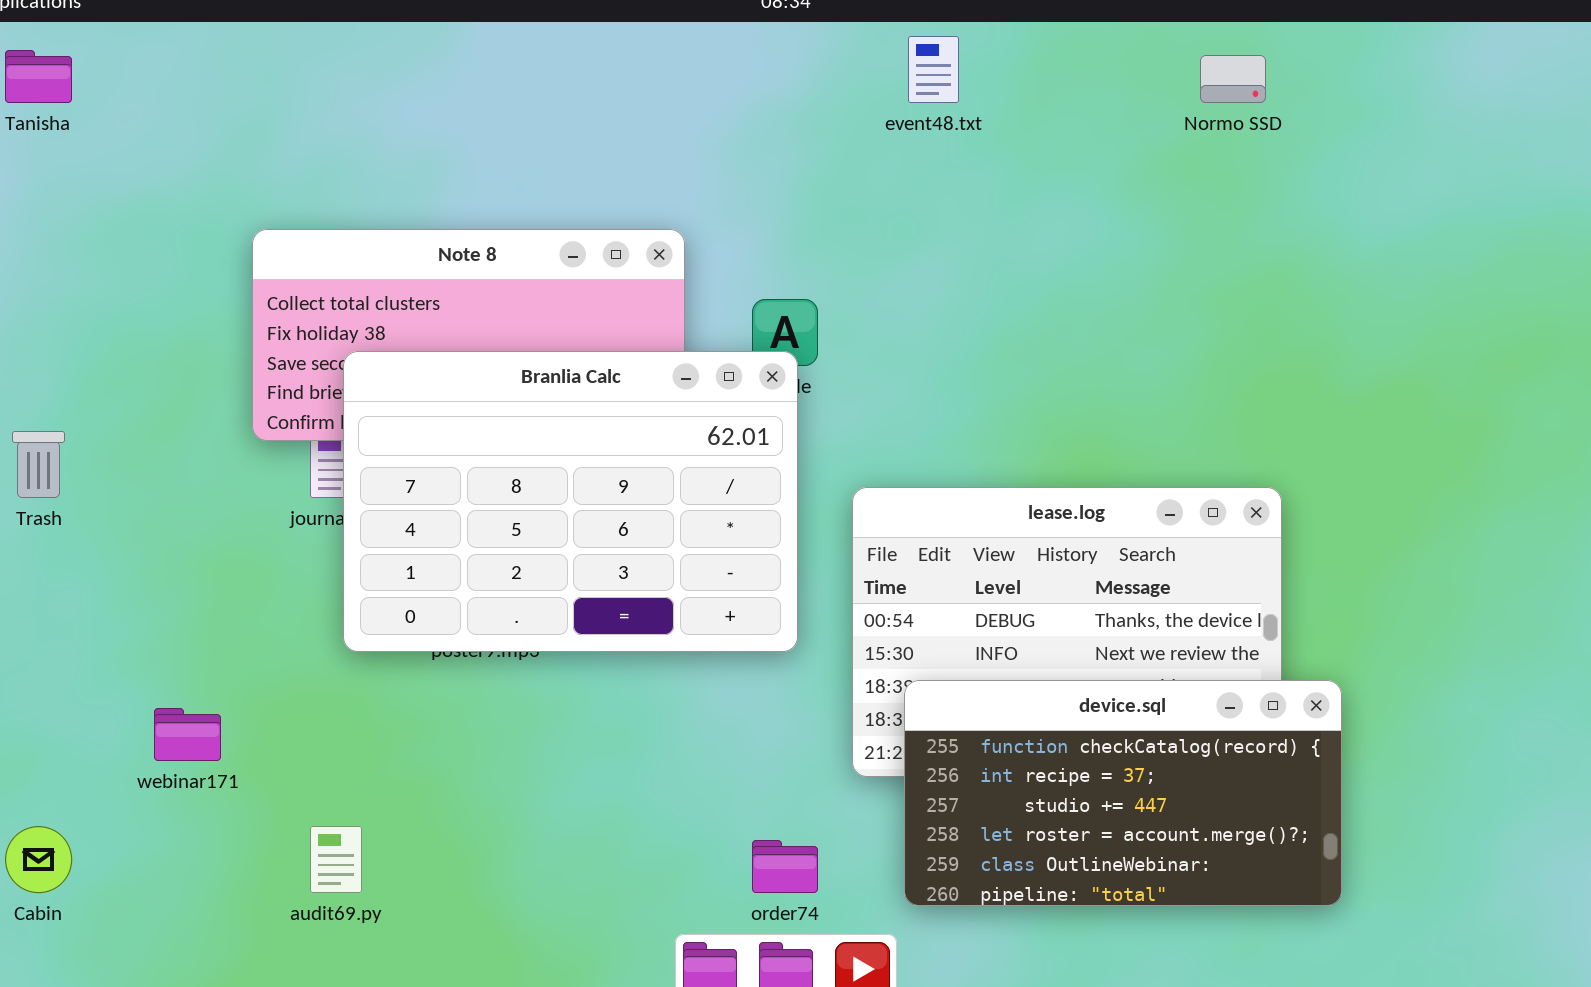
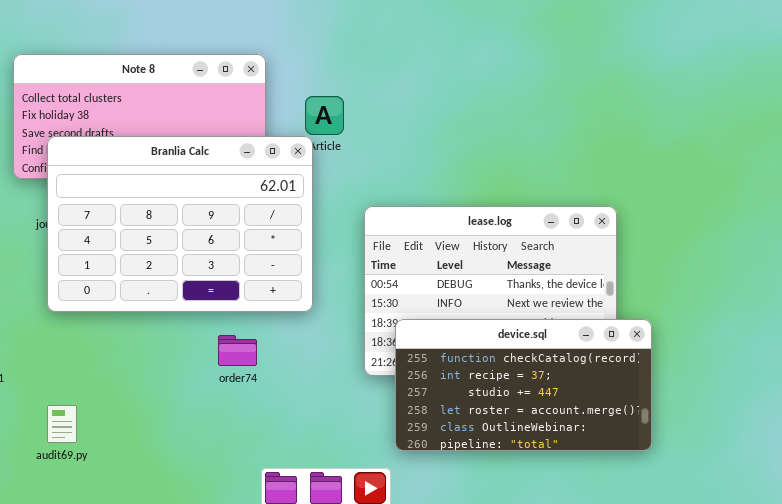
Branlia Calc: [343,351,798,652] -> [47,136,313,312], moved
order74: [752,840,818,893] -> [218,335,257,366], moved

